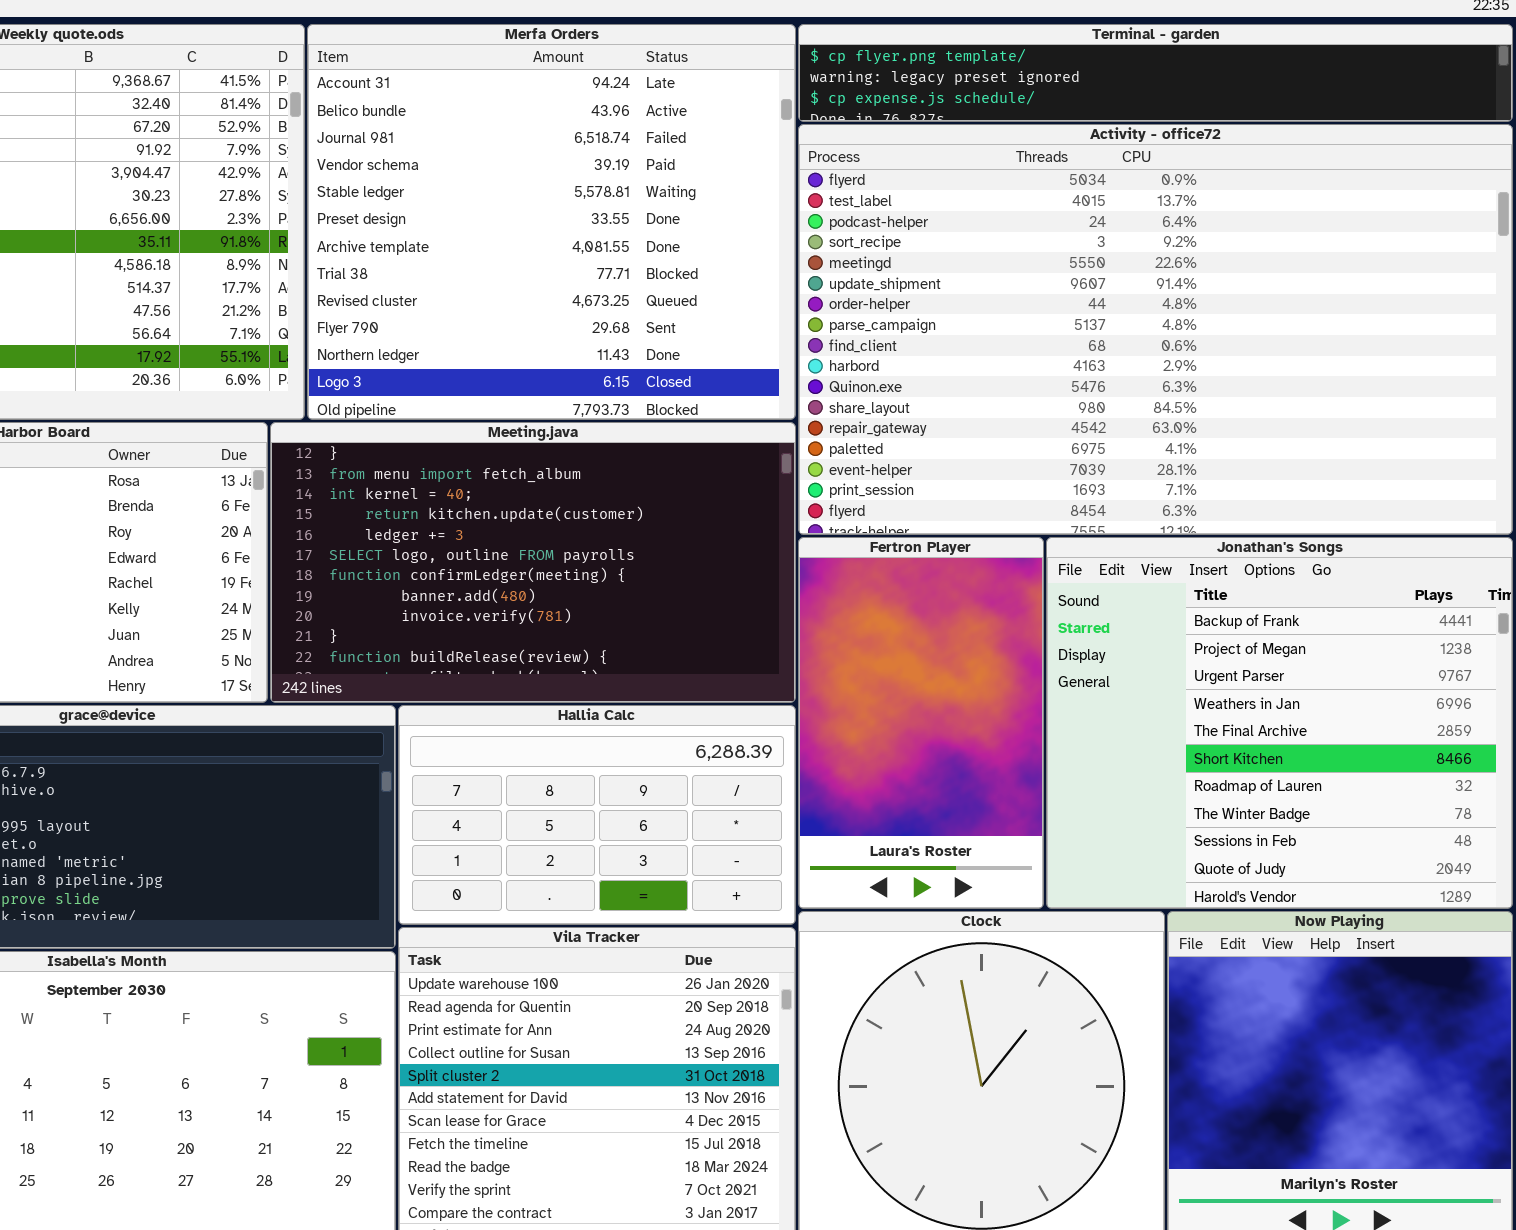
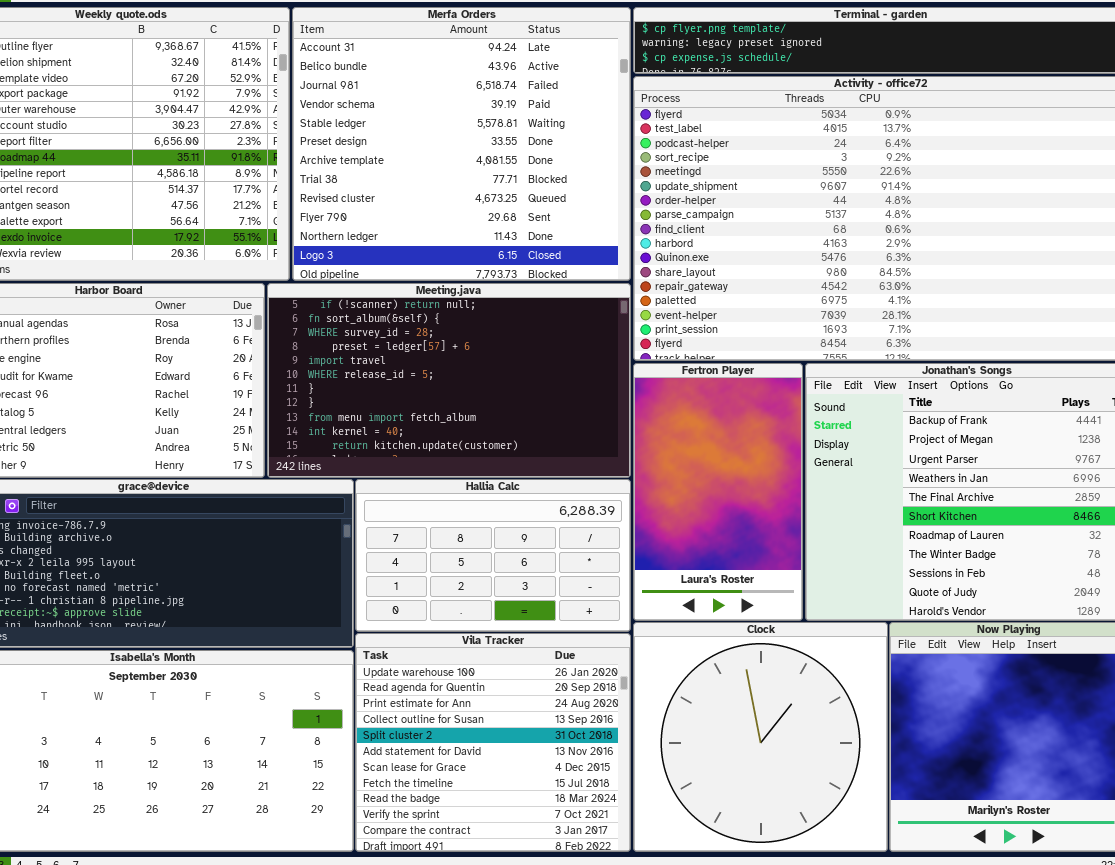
Meeting.java: [270,422,796,703] -> [267,283,631,478], scrolled up 7 rows

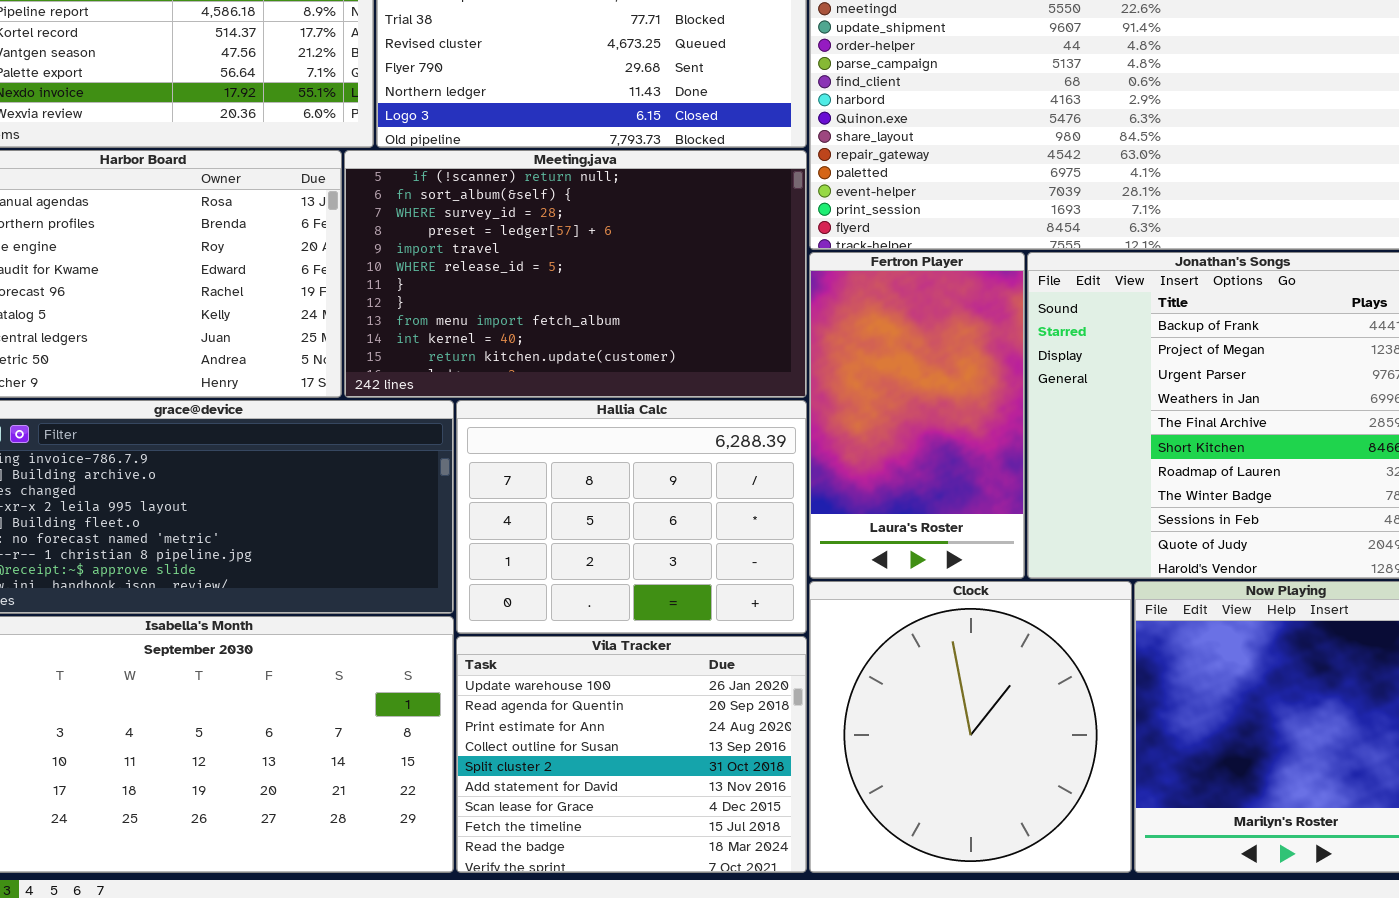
Hallia Calc: [355,479,631,632] -> [456,400,807,634], resized
Vila Tracker: [355,633,631,852] -> [456,636,807,873], resized

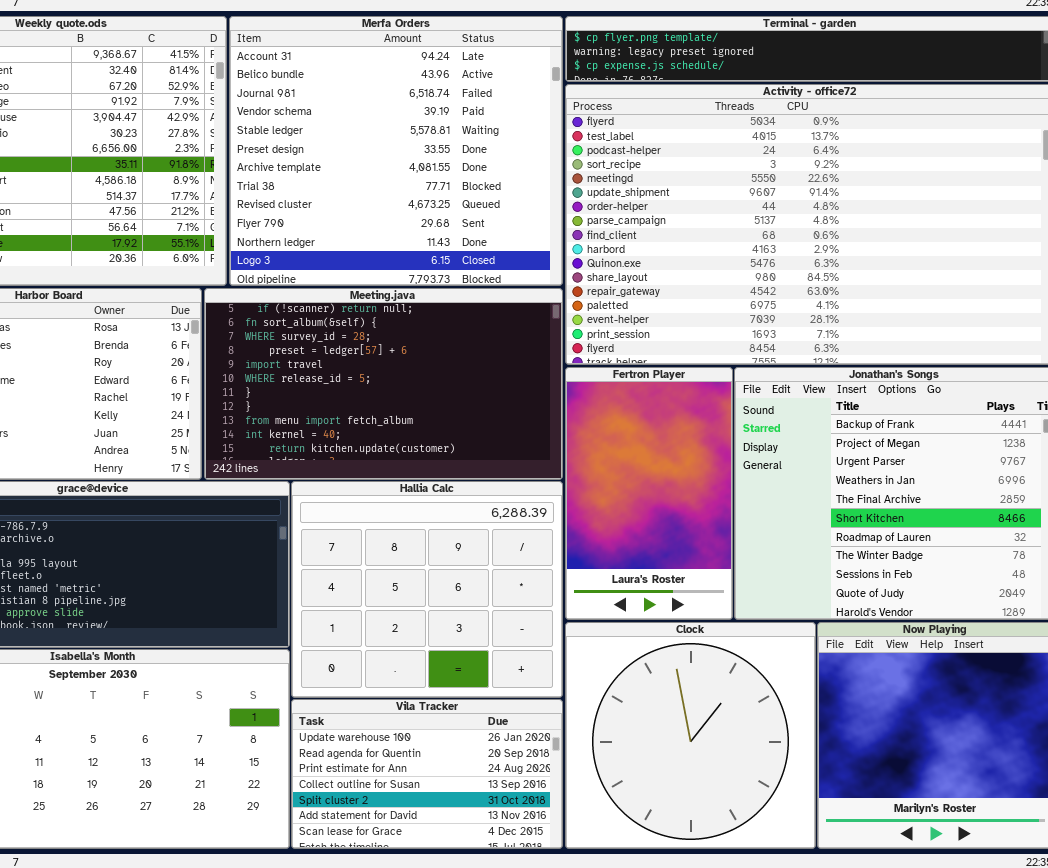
Hallia Calc: [456,400,807,634] -> [291,481,563,698], resized
Vila Tracker: [456,636,807,873] -> [291,699,563,849], resized

